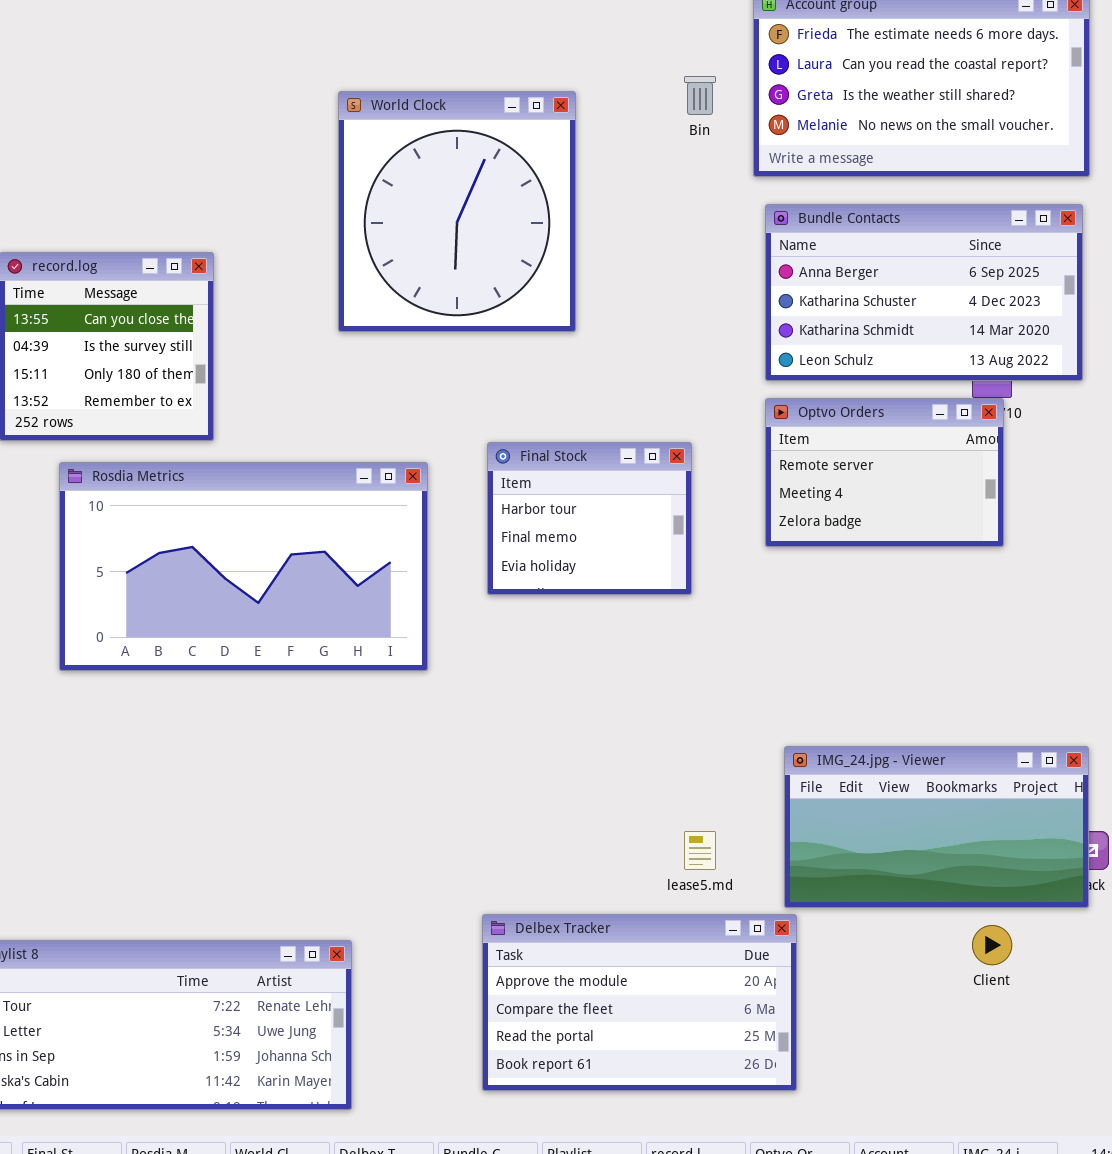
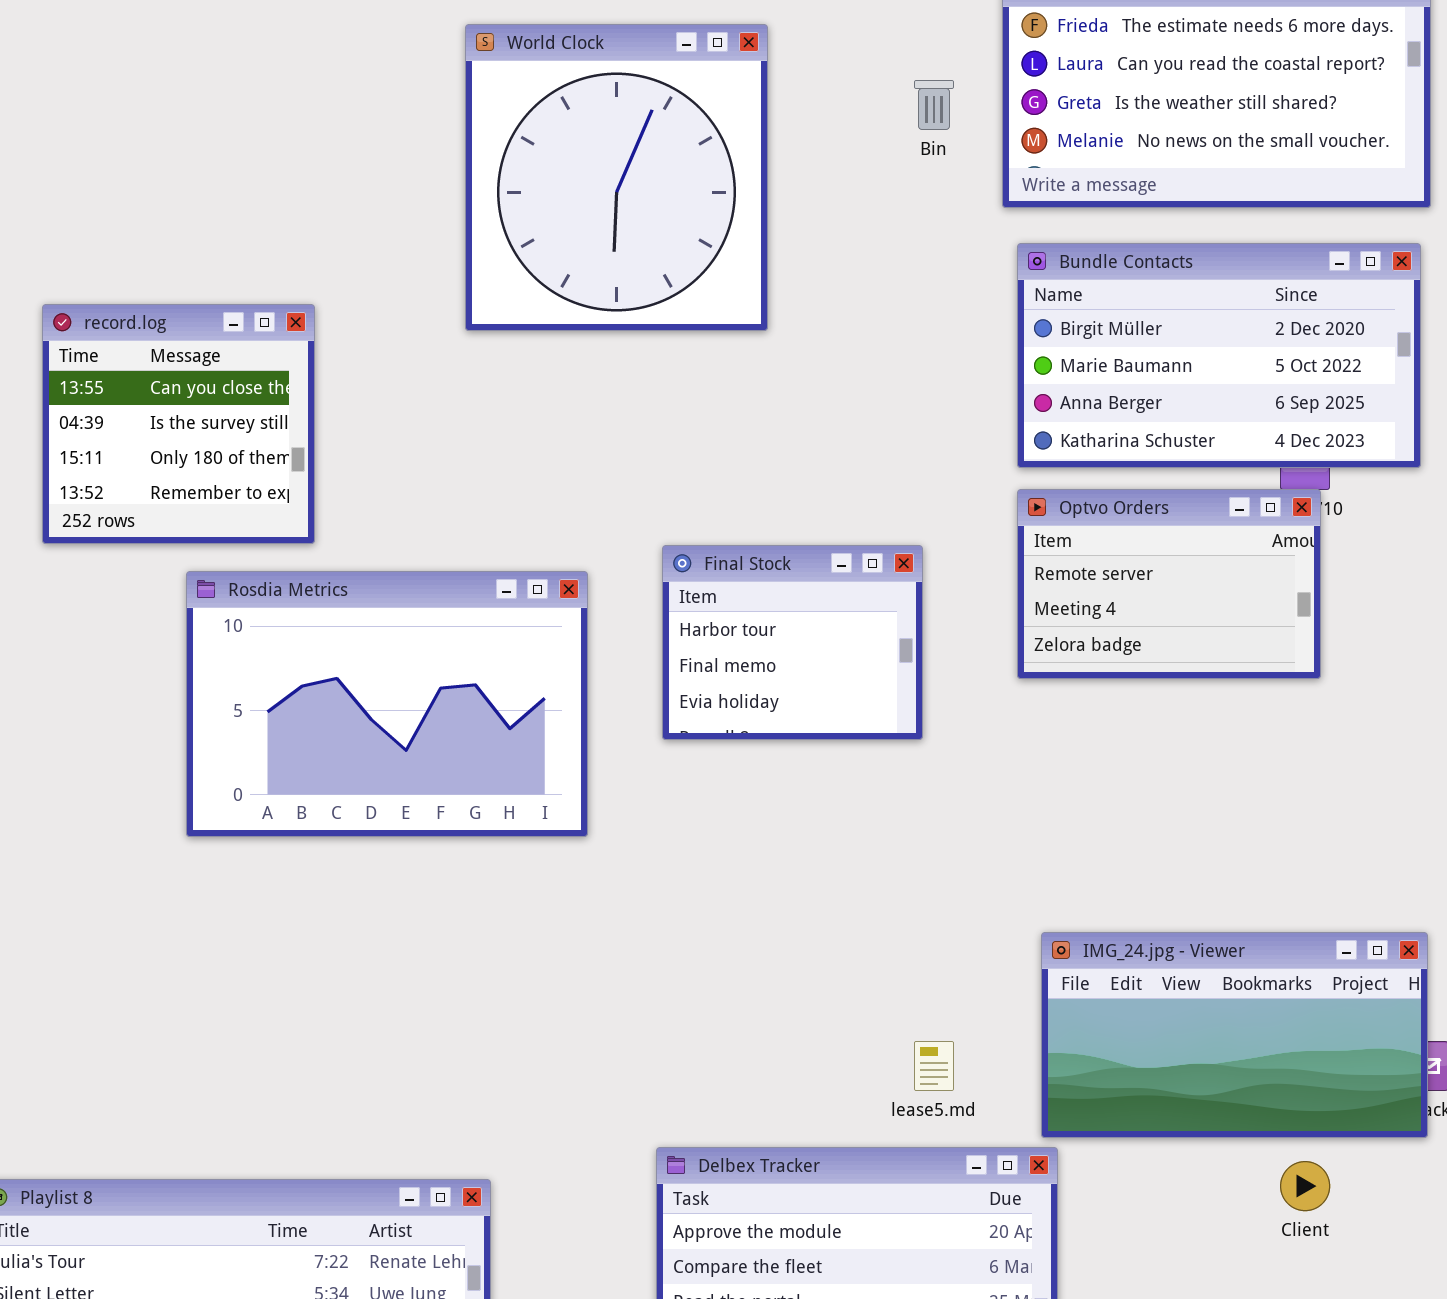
World Clock: [338,91,576,332] -> [465,24,768,331], moved
Bundle Contacts: [765,204,1083,381] -> [1017,243,1421,468], scrolled up 2 rows
Rosdia Metrics: [59,462,428,671] -> [186,571,588,837], resized

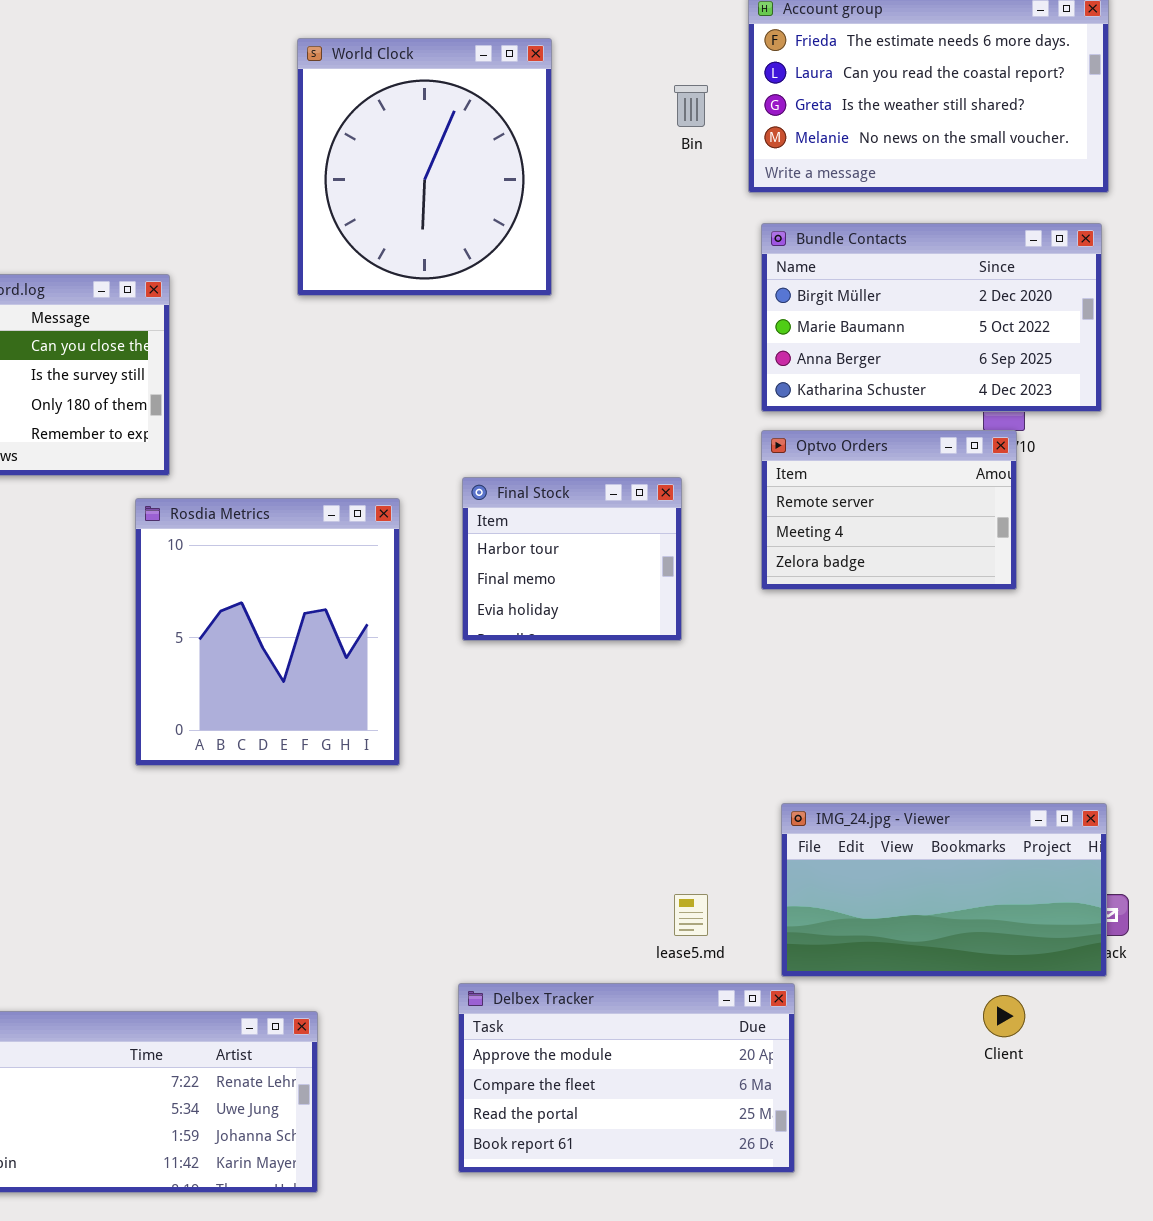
Rosdia Metrics: [186,571,588,837] -> [135,498,400,766], resized

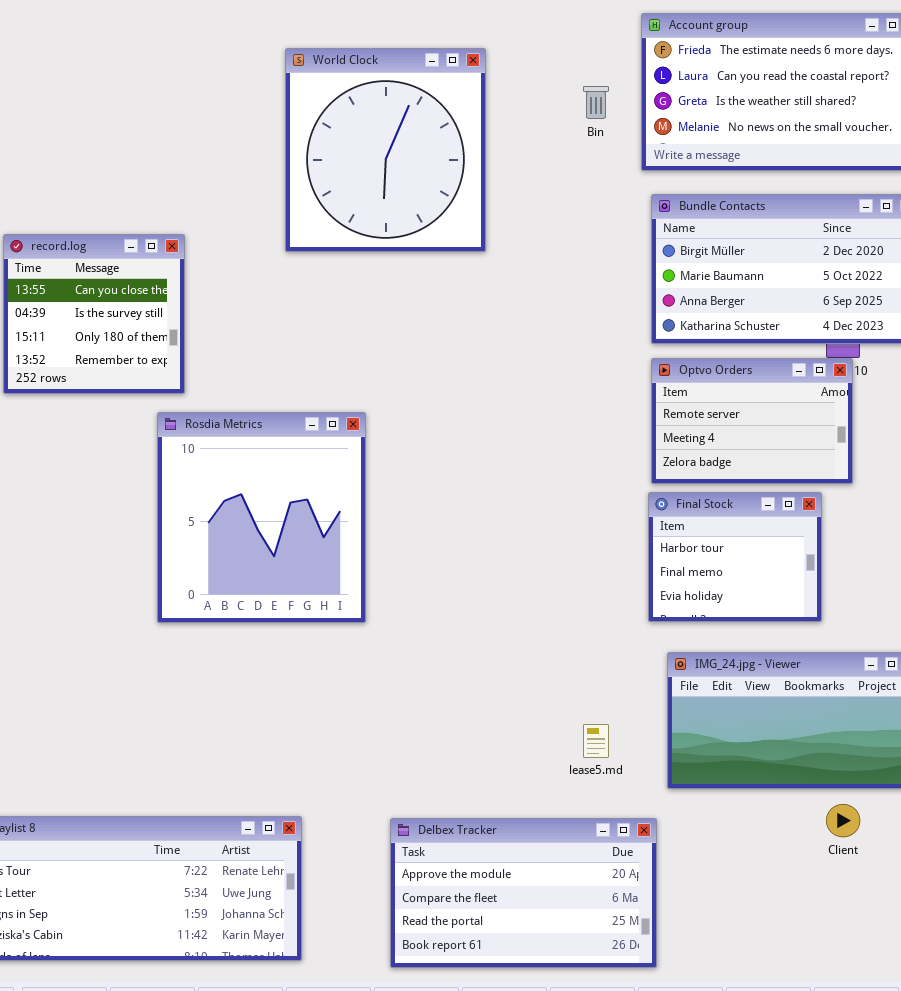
Final Stock: [462,477,682,641] -> [648,492,822,622], moved
Delbex Tracker: [458,983,795,1173] -> [390,818,657,968], moved

